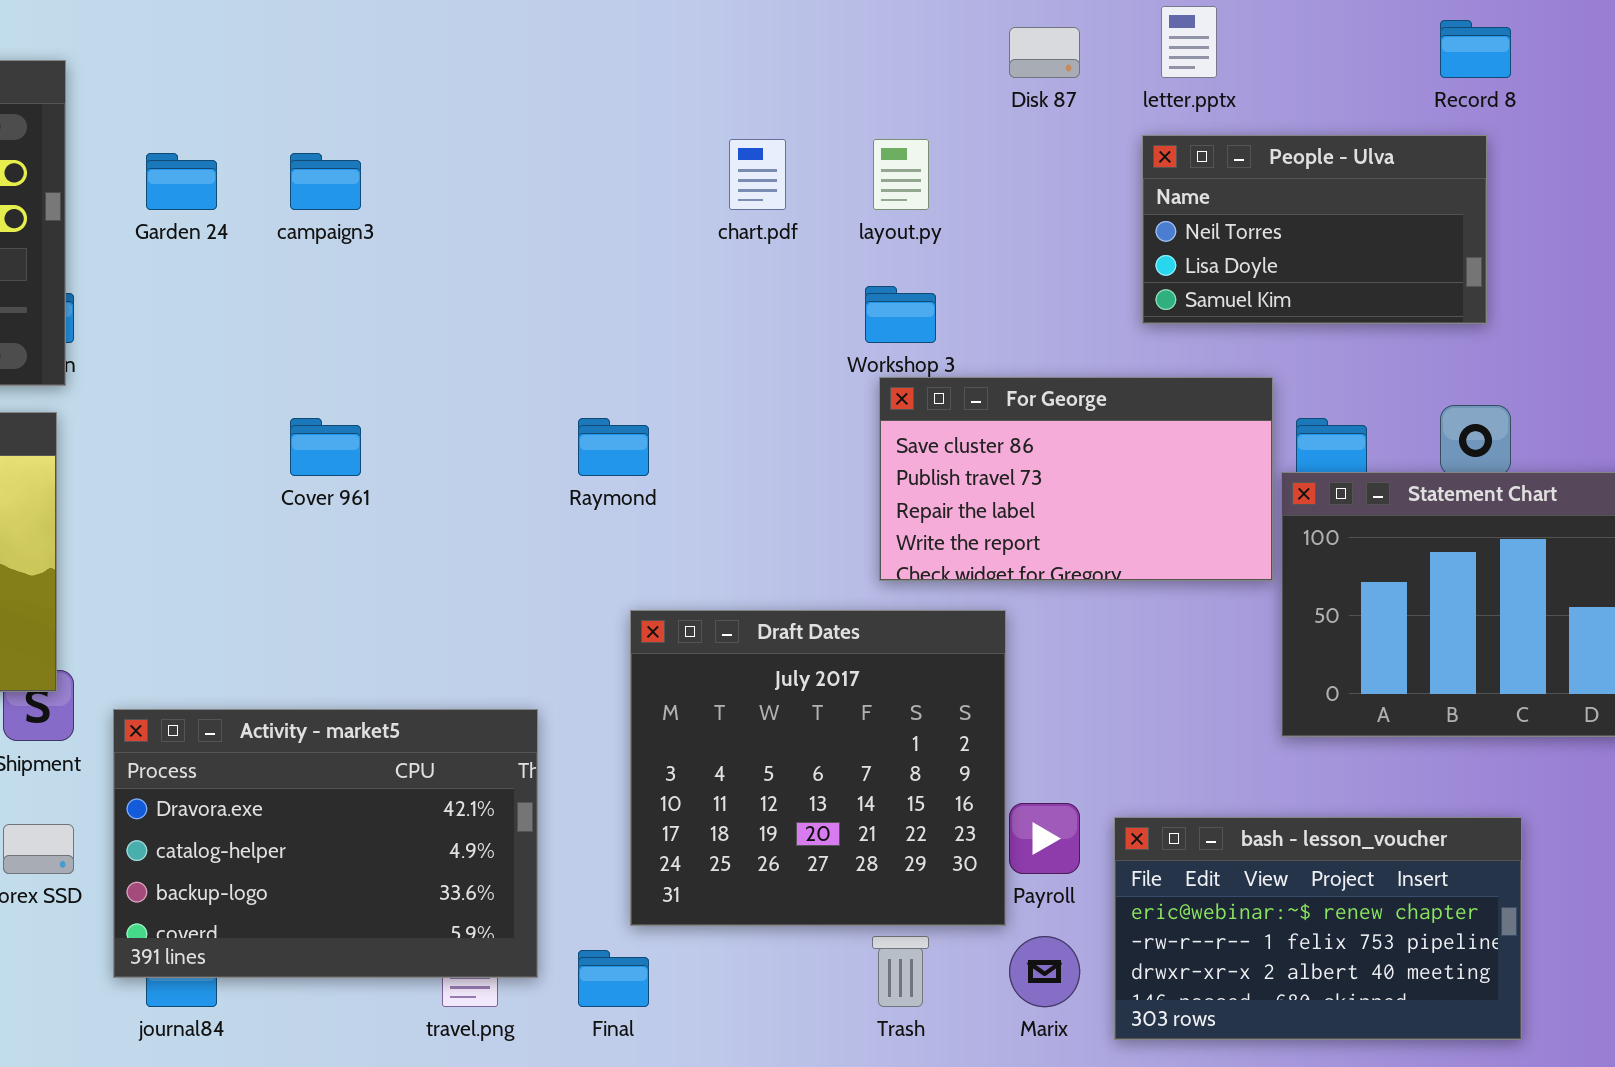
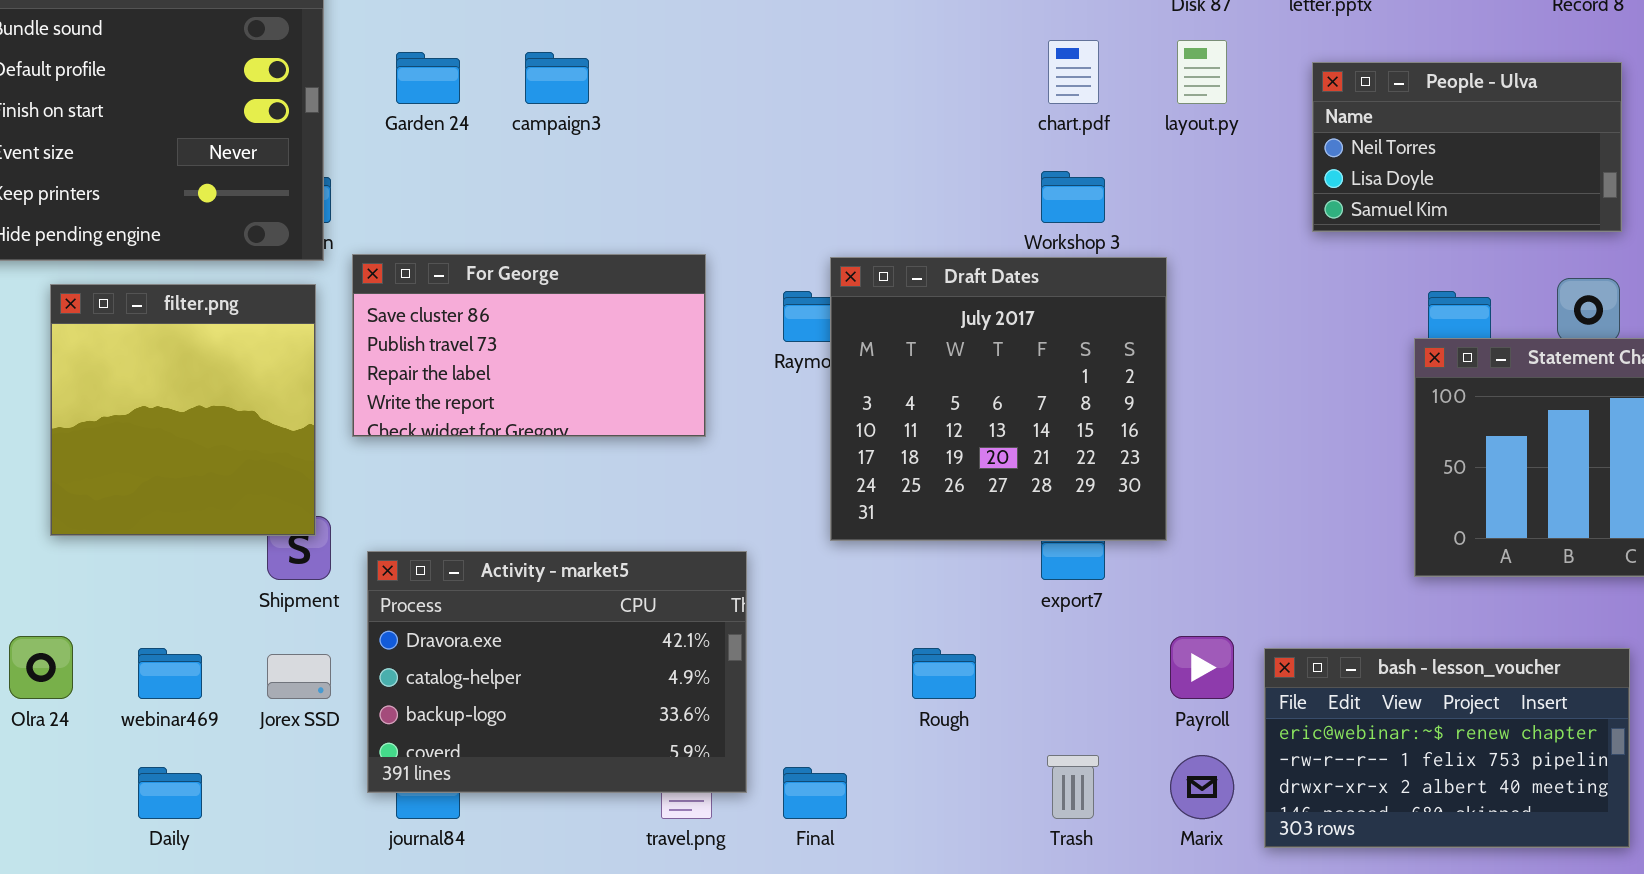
People - Ulva: [1142,135,1487,324] -> [1312,62,1622,232], moved
chart.pdf: [729,139,786,210] -> [1048,40,1099,104], moved
layout.py: [873,139,929,210] -> [1177,40,1227,104], moved
For George: [879,377,1273,581] -> [352,254,706,437], moved
Draft Dates: [630,610,1006,926] -> [830,257,1167,541], moved

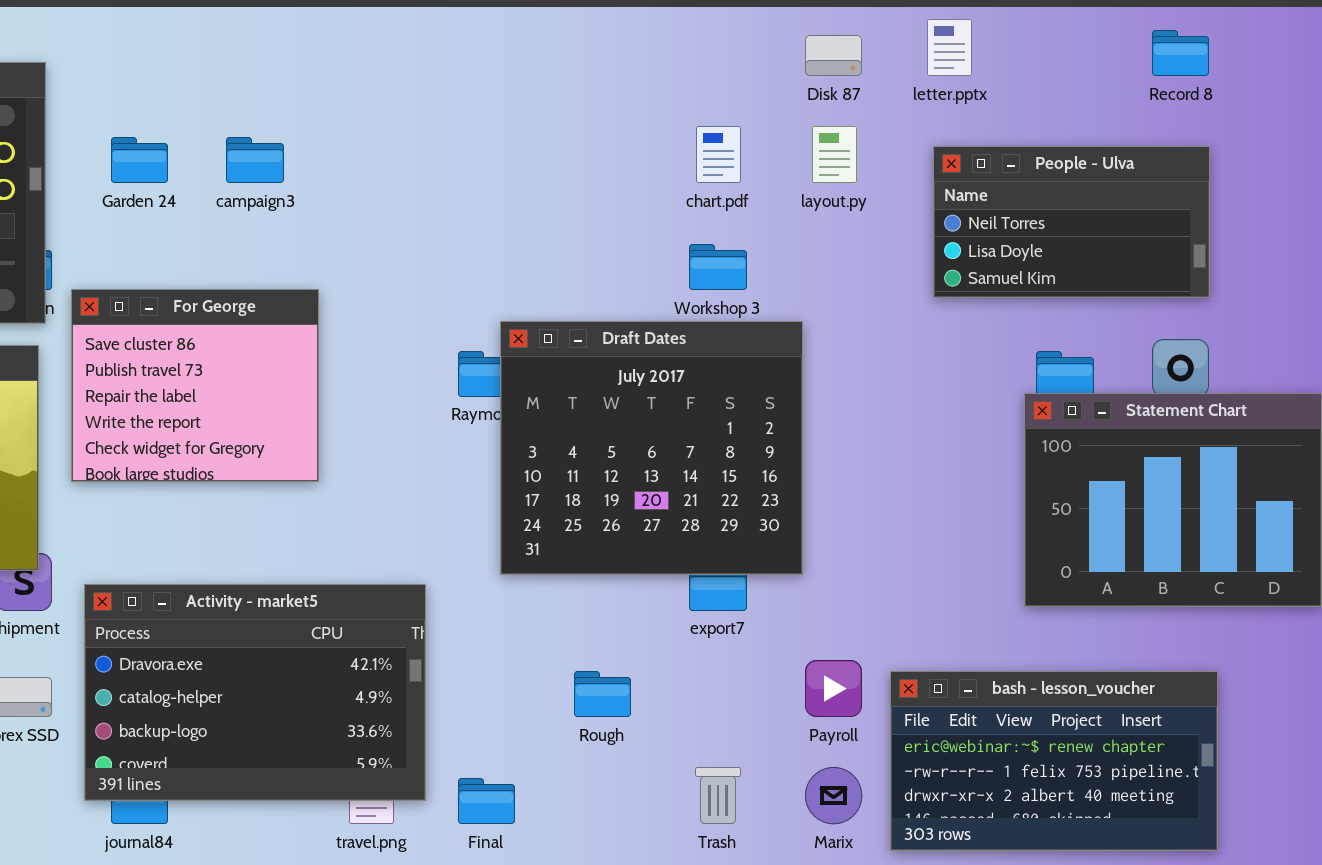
For George: [352,254,706,437] -> [71,289,319,482], resized

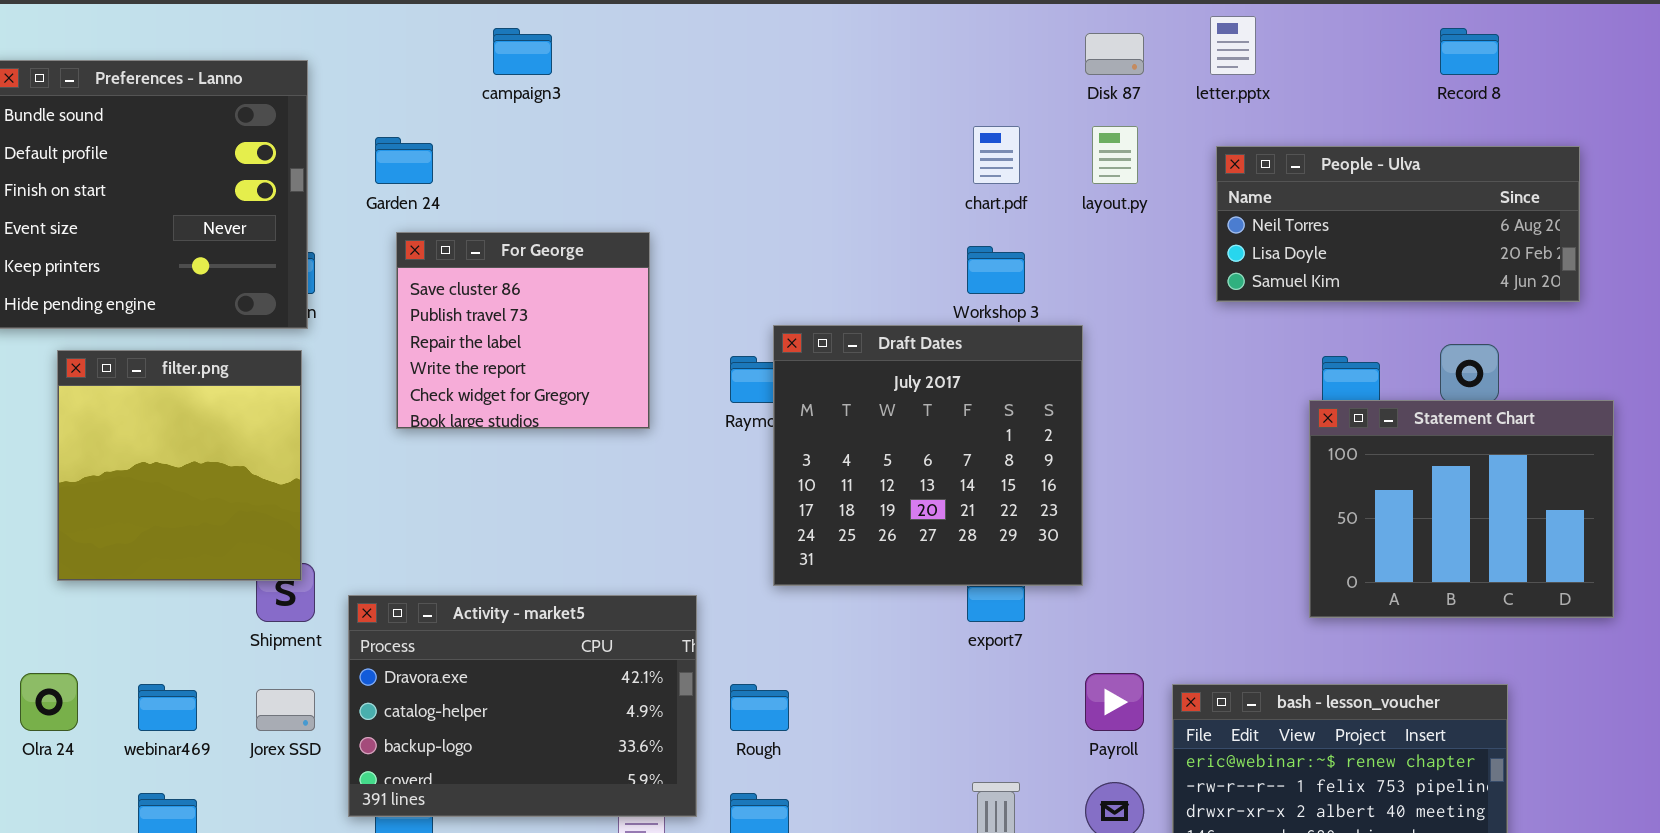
campaign3: [226,137,284,183] -> [493,28,552,75], moved
People - Ulva: [933,146,1210,298] -> [1216,146,1580,302], resized
For George: [71,289,319,482] -> [396,232,650,429], moved
Rough: [574,671,631,717] -> [730,684,789,731], moved

